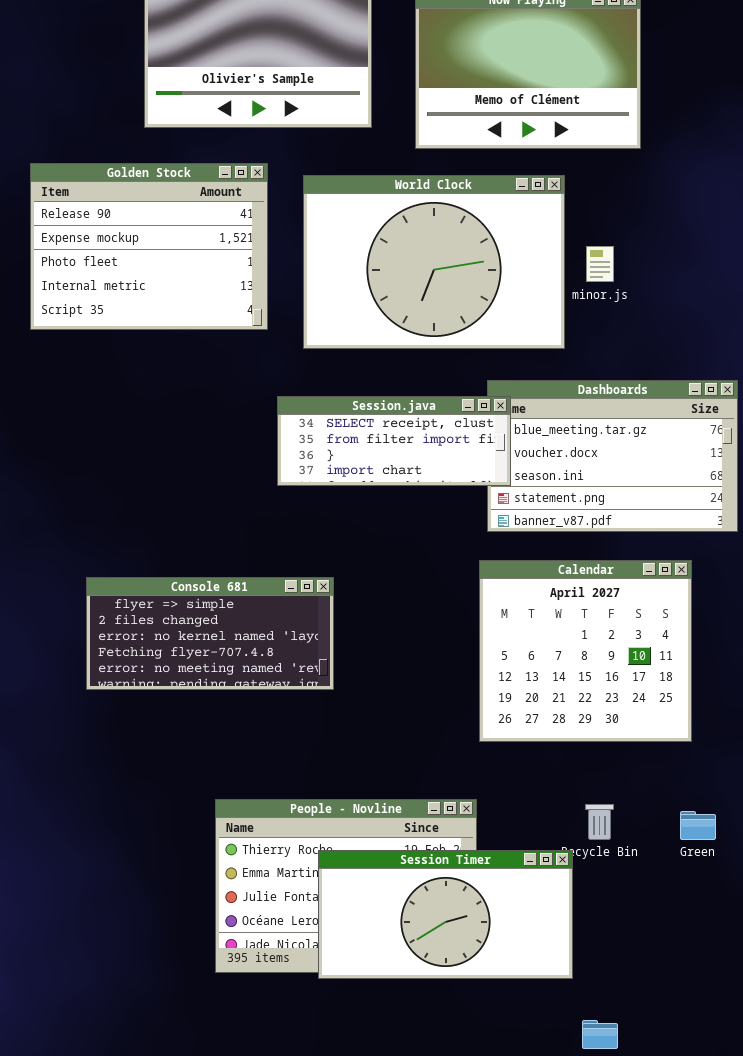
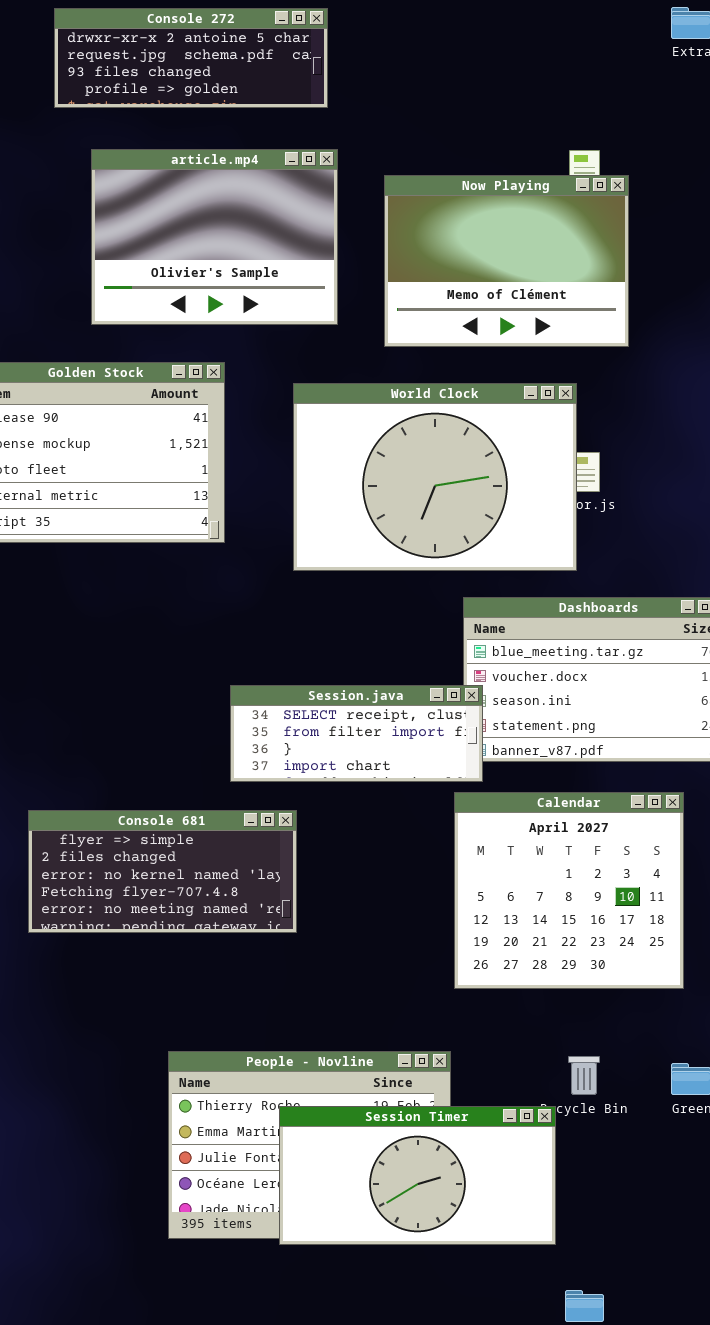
World Clock: [303,175,565,349] -> [293,383,577,571], moved
Session.java: [277,396,511,486] -> [230,685,483,782], moved

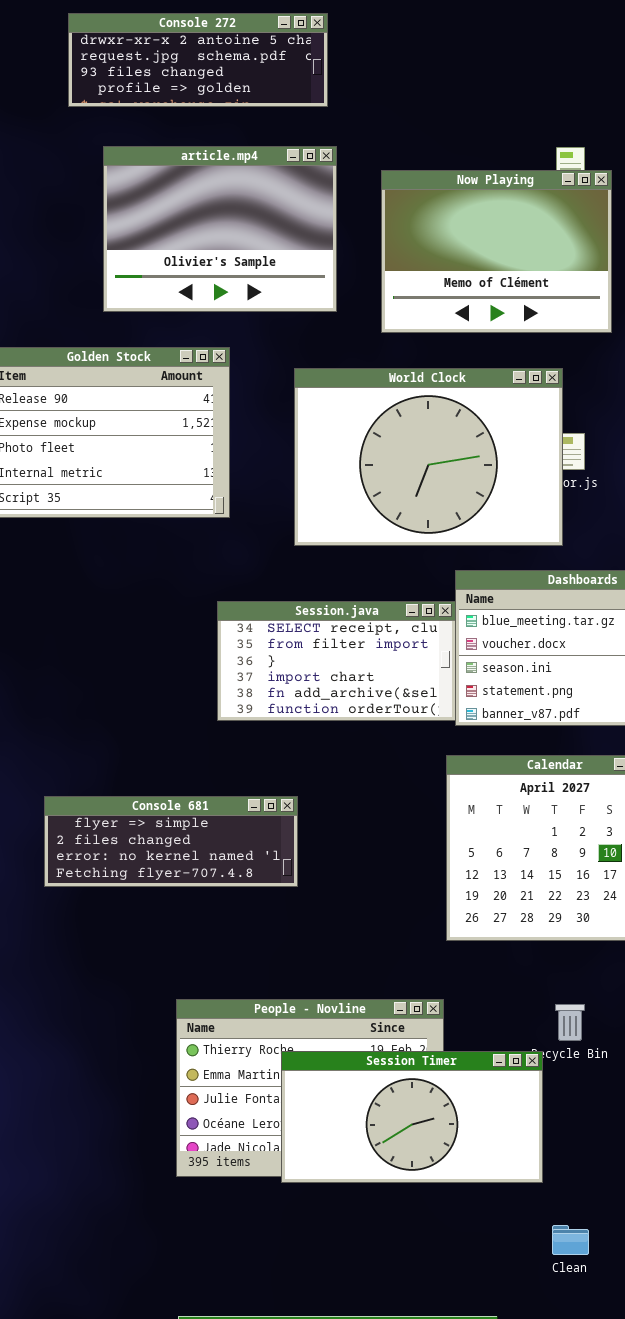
Session.java: [230,685,483,782] -> [217,601,456,721], moved, resized
Console 681: [28,810,297,933] -> [44,796,298,887], resized

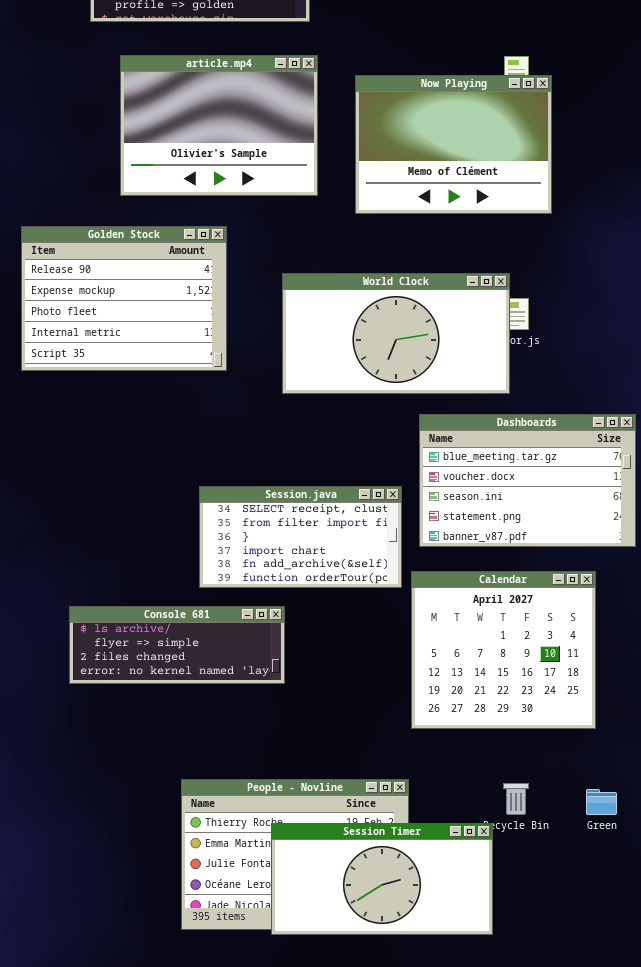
World Clock: [294,368,563,546] -> [282,273,510,394], resized
Session.java: [217,601,456,721] -> [199,486,402,588], moved
Console 681: [44,796,298,887] -> [69,606,285,684], scrolled up 1 row

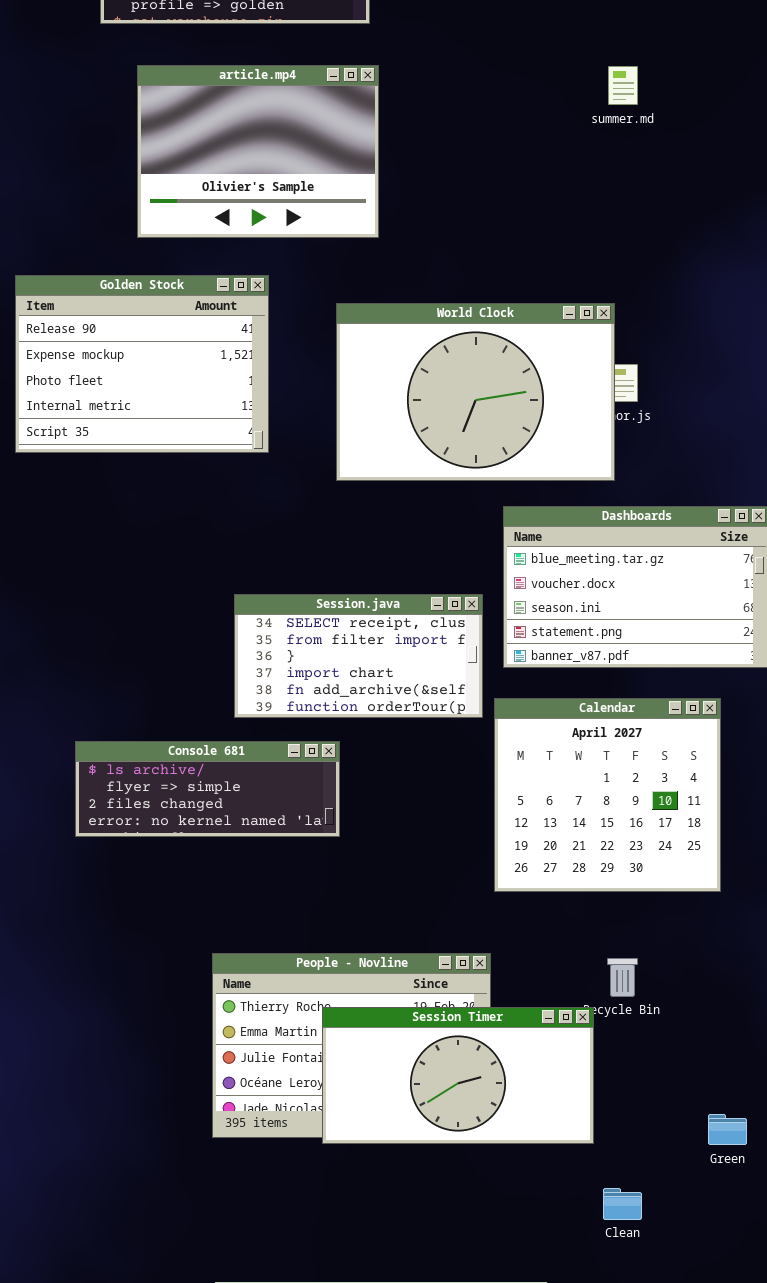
Now Playing: [355,75,552,214] -> none, closed
World Clock: [282,273,510,394] -> [336,303,615,481], resized
Green: [586,789,617,815] -> [708,1114,747,1145], moved

